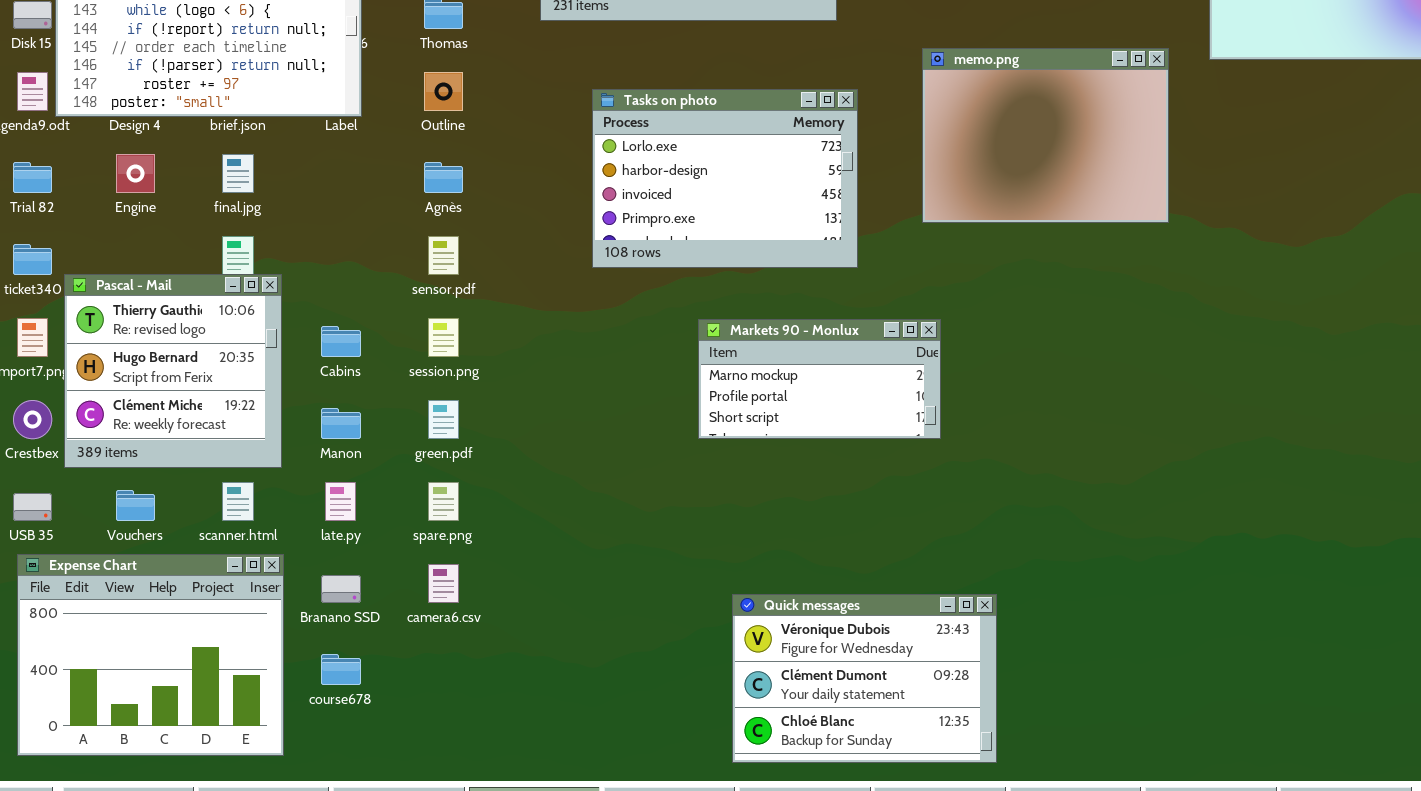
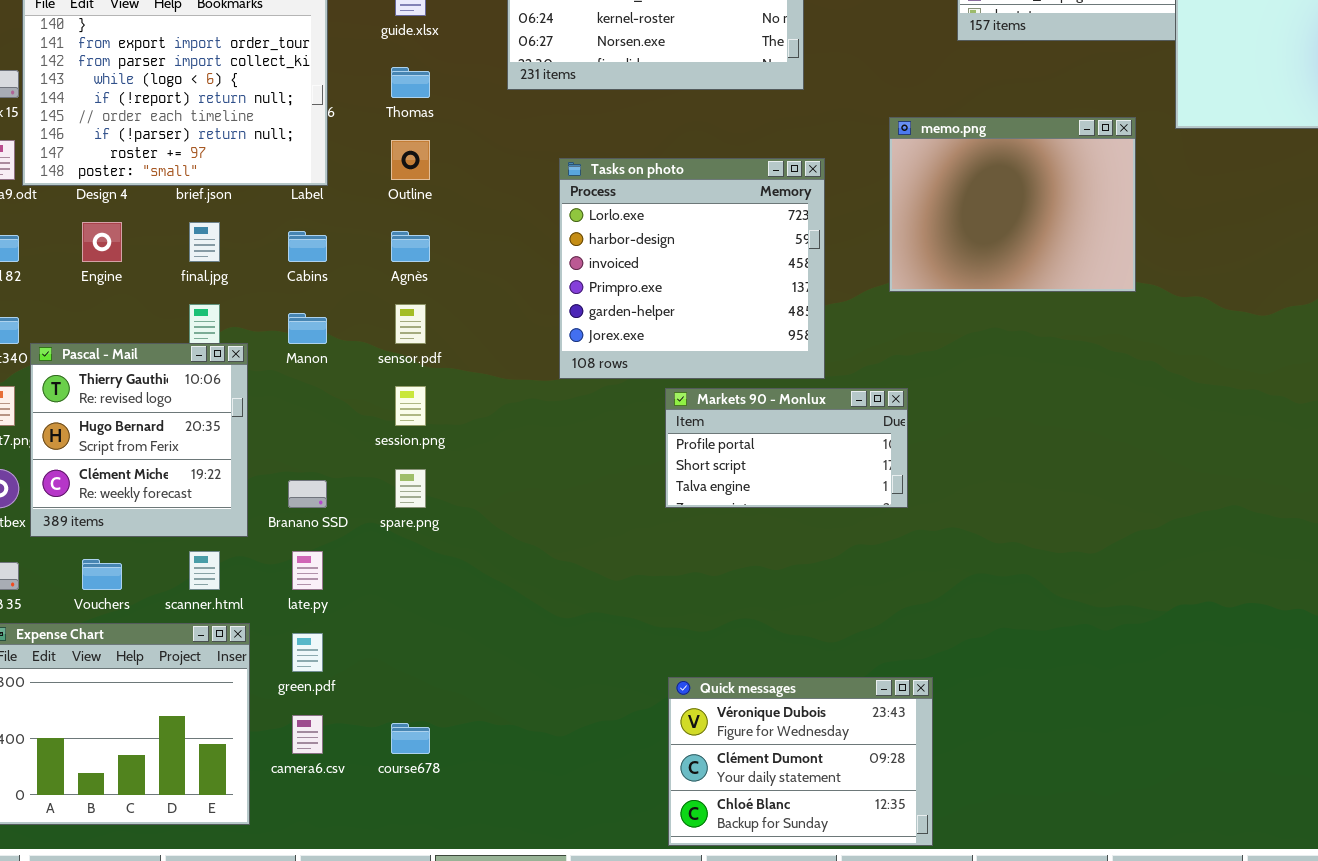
Tasks on photo: [592,89,858,268] -> [559,158,825,379], resized
Markets 90 - Monlux: [698,319,941,439] -> [665,388,908,508], scrolled down 1 row
Cabins: [321,326,361,357] -> [288,231,327,262], moved
green.pdf: [428,400,459,439] -> [292,633,323,672], moved
Manon: [321,408,361,439] -> [288,313,327,344], moved
spare.png: [428,482,459,521] -> [395,469,426,508], moved
camera6.csv: [428,564,459,603] -> [292,715,323,754], moved
Branano SSD: [321,575,361,603] -> [288,480,327,508], moved
Quick messages: [732,594,997,763] -> [668,677,933,846], moved
course678: [321,654,361,685] -> [391,723,430,754], moved

